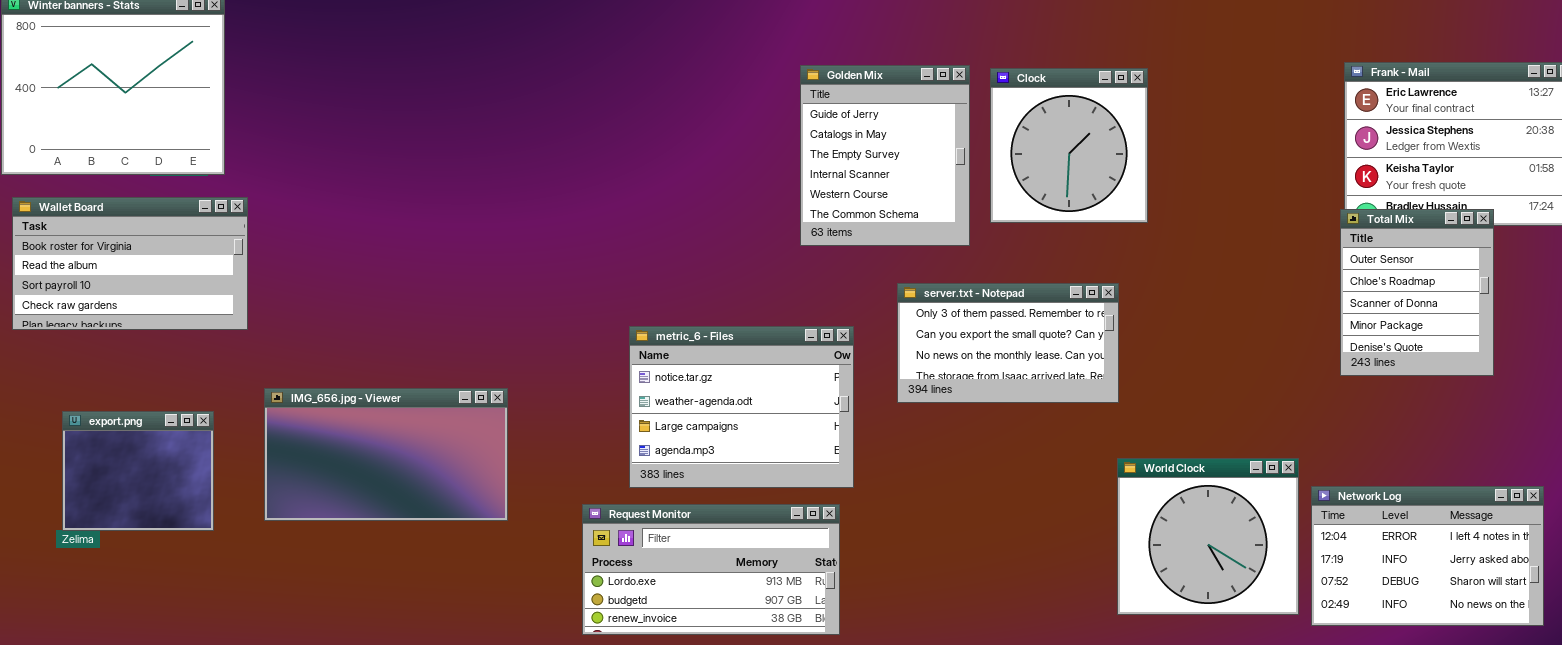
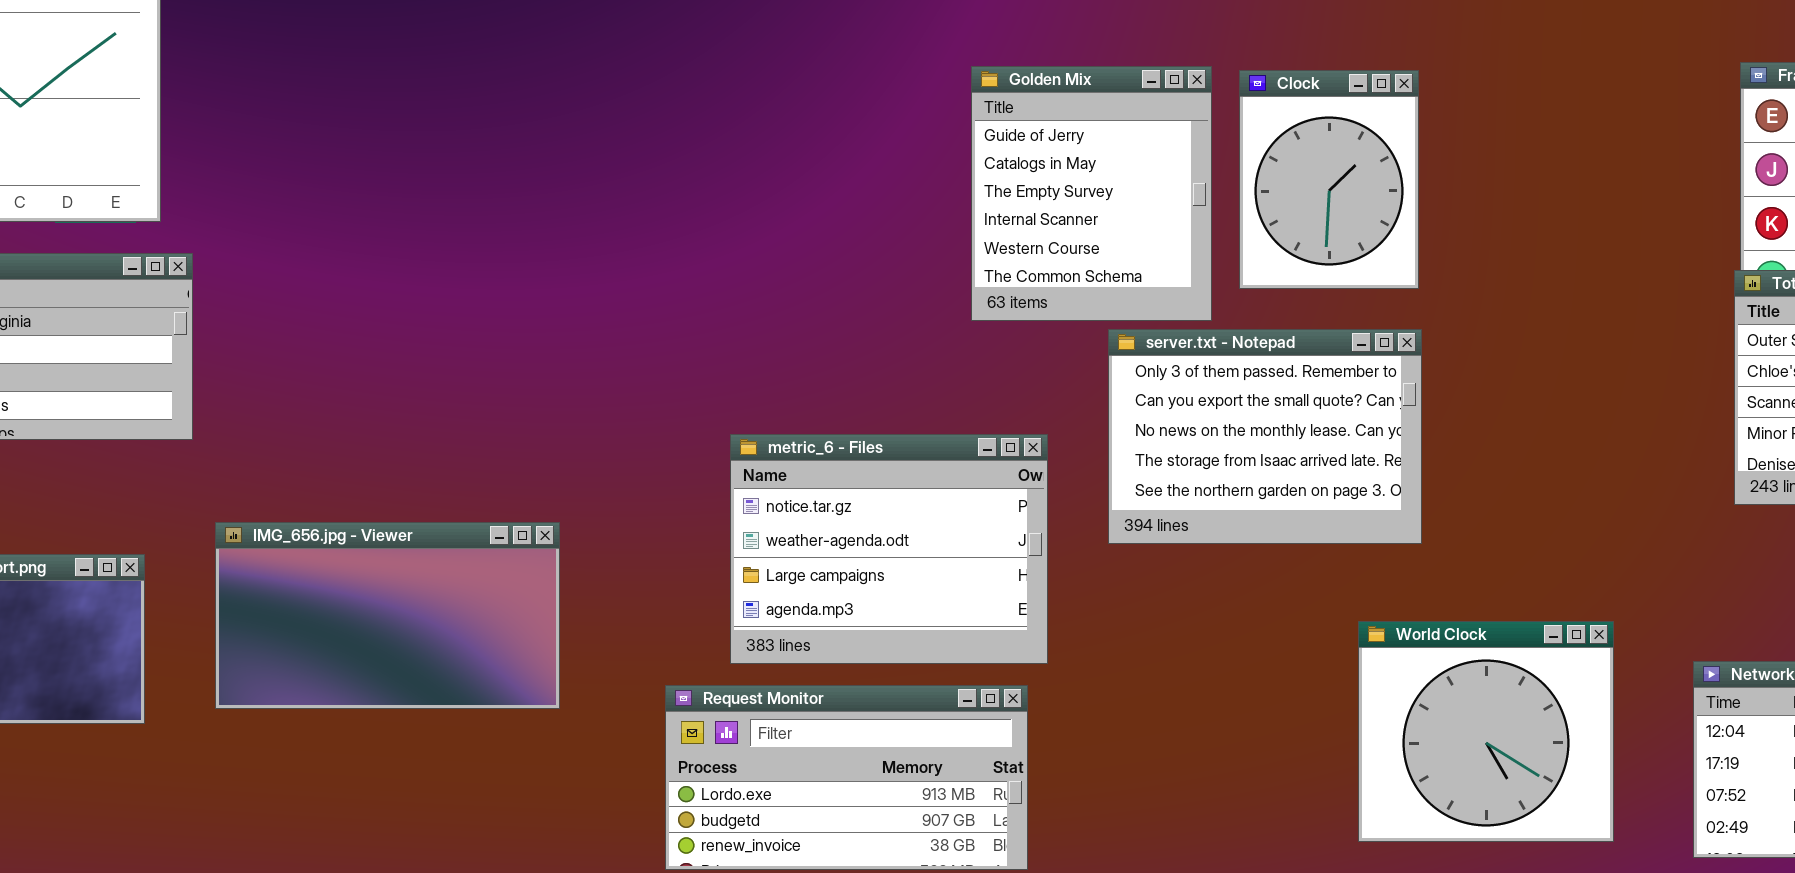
Clock: [990,68,1148,223] -> [1239,70,1419,289], resized
server.txt - Notepad: [897,283,1119,403] -> [1108,329,1422,544], resized
World Clock: [1117,458,1299,615] -> [1358,621,1614,842], moved

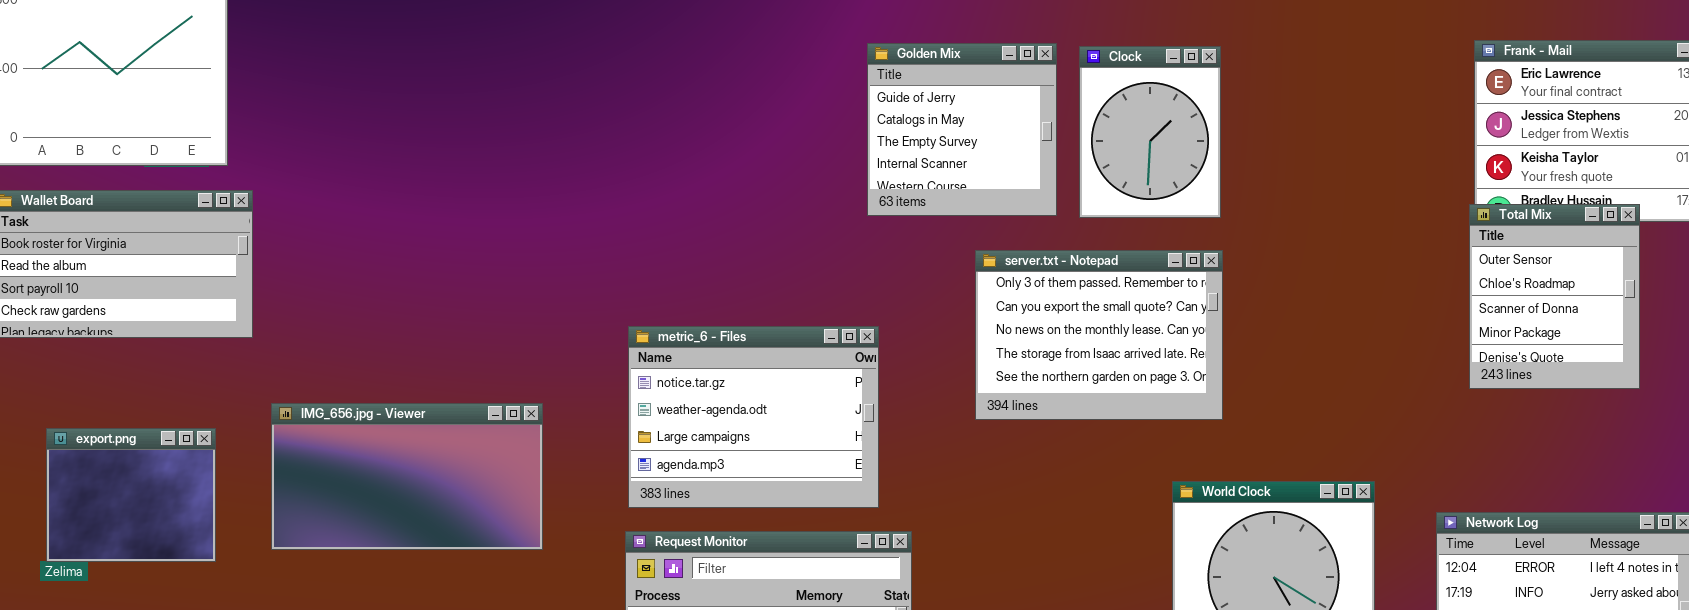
Golden Mix: [971,66,1212,321] -> [867,43,1057,216], resized
metric_6 - Files: [730,434,1048,664] -> [628,326,879,508], moved

